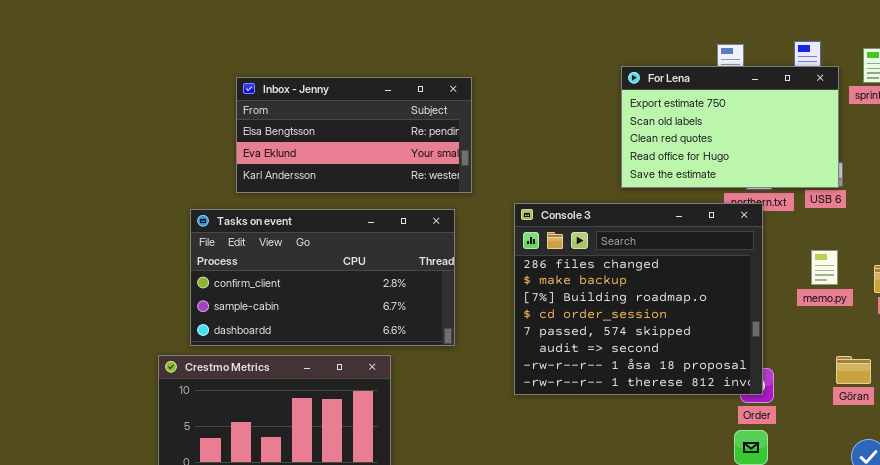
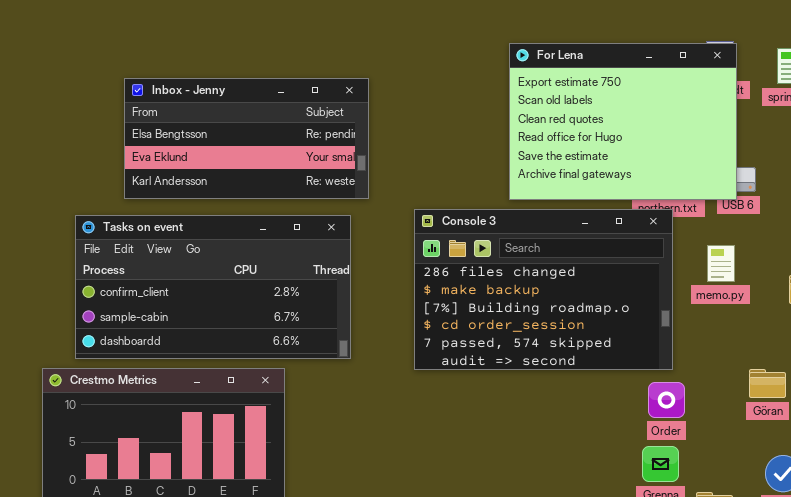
For Lena: [621,66,839,188] -> [509,43,737,200], moved, resized
Console 3: [514,203,763,395] -> [414,209,673,370], resized
memo.py: [811,250,838,285] -> [707,245,735,282], moved

